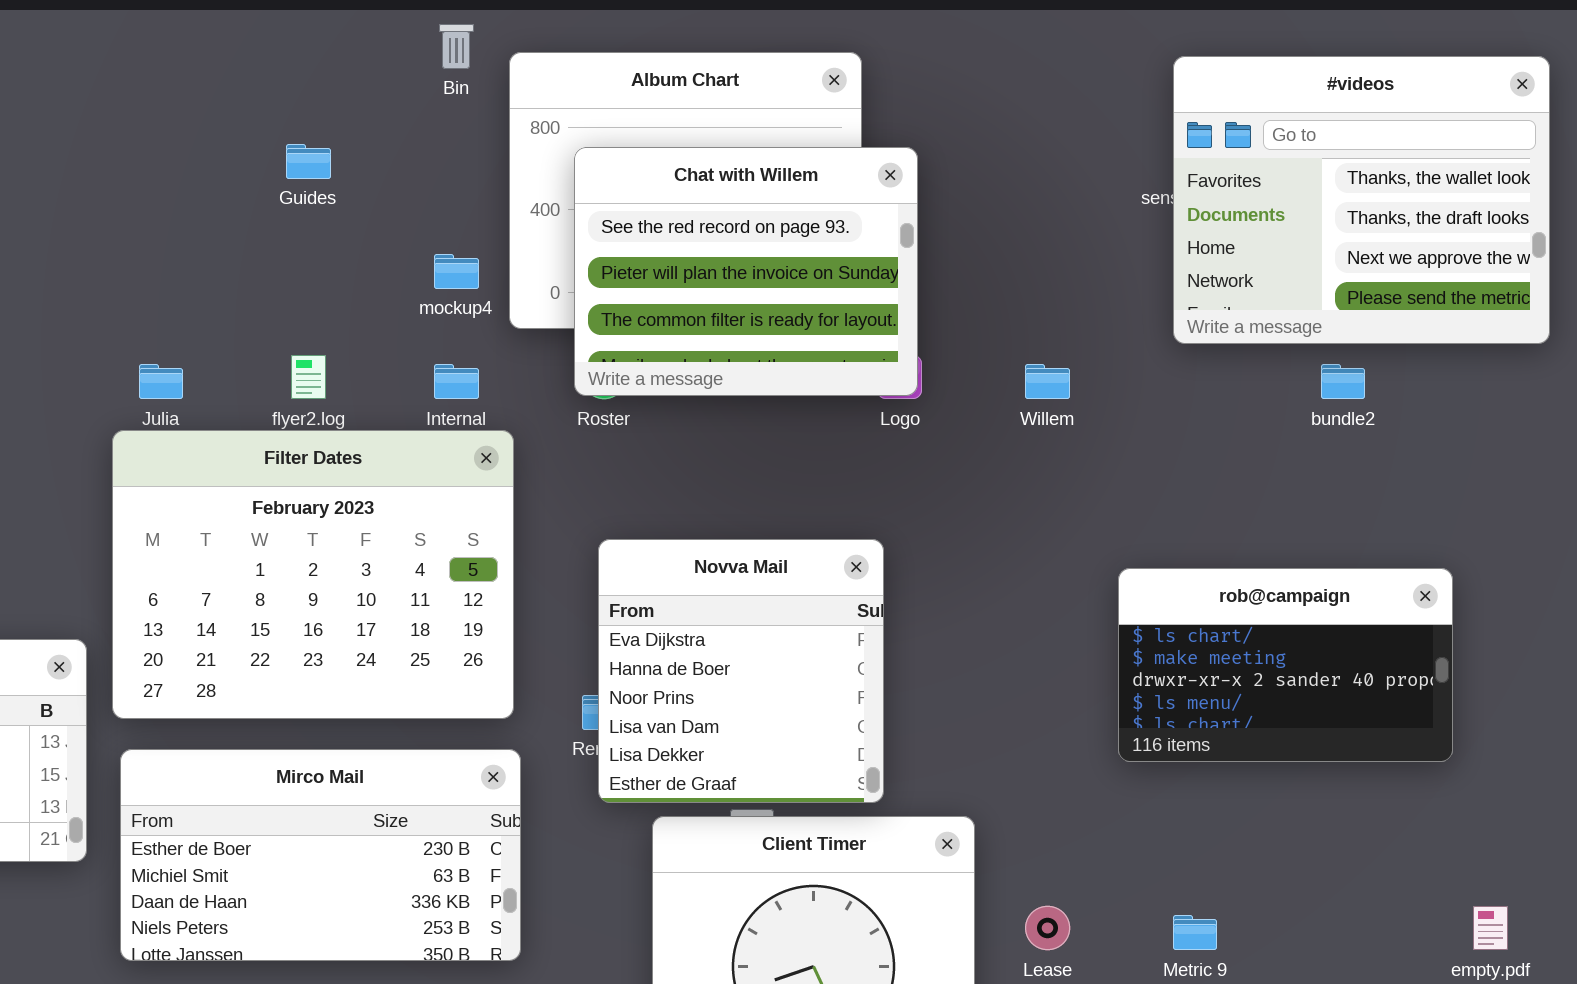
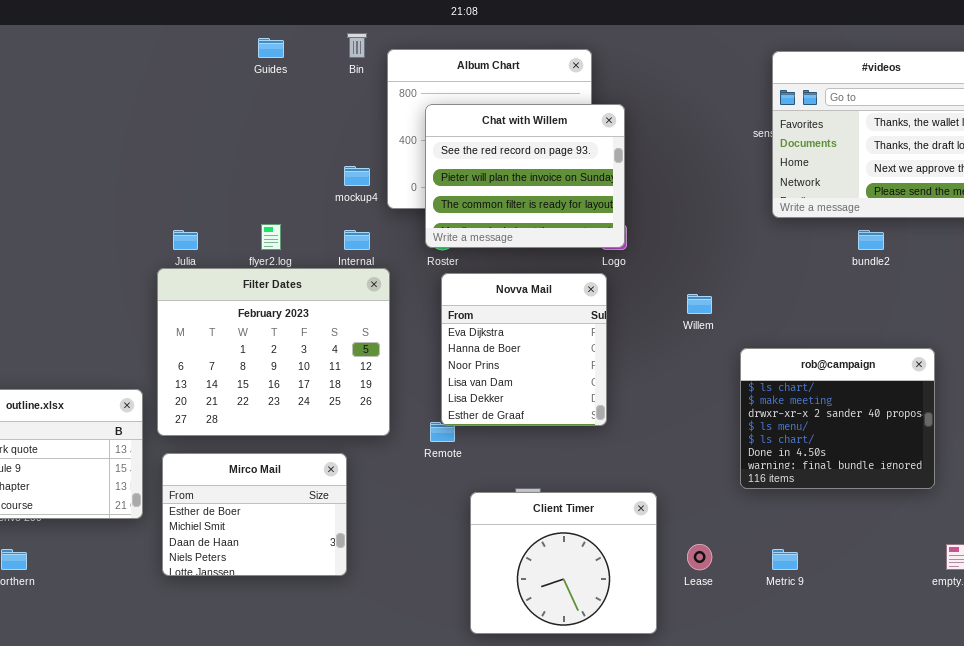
Guides: [286,144,331,179] -> [258,38,284,58], moved
Willem: [1025,364,1070,399] -> [687,294,712,314], moved
Novva Mail: [598,539,884,803] -> [441,273,607,426], moved
rob@campaign: [1118,568,1453,762] -> [740,348,935,489], resized
Mirco Mail: [120,749,521,961] -> [162,453,347,576], resized

